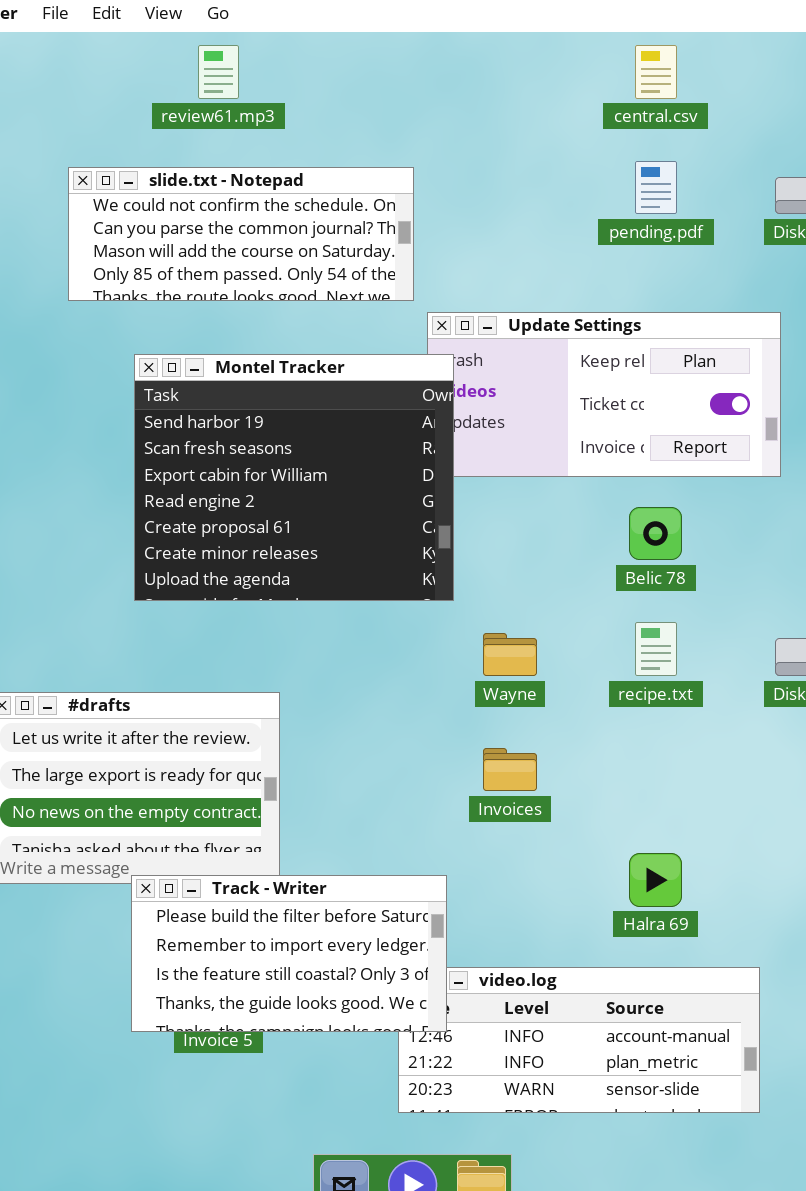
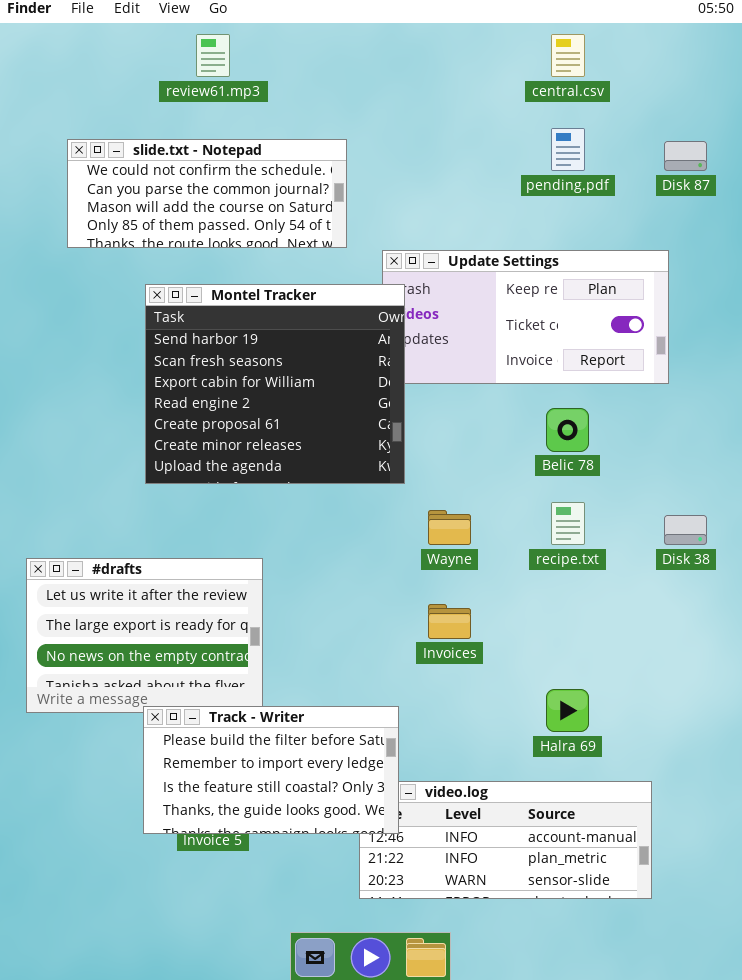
slide.txt - Notepad: [68,167,414,301] -> [67,139,347,248], moved

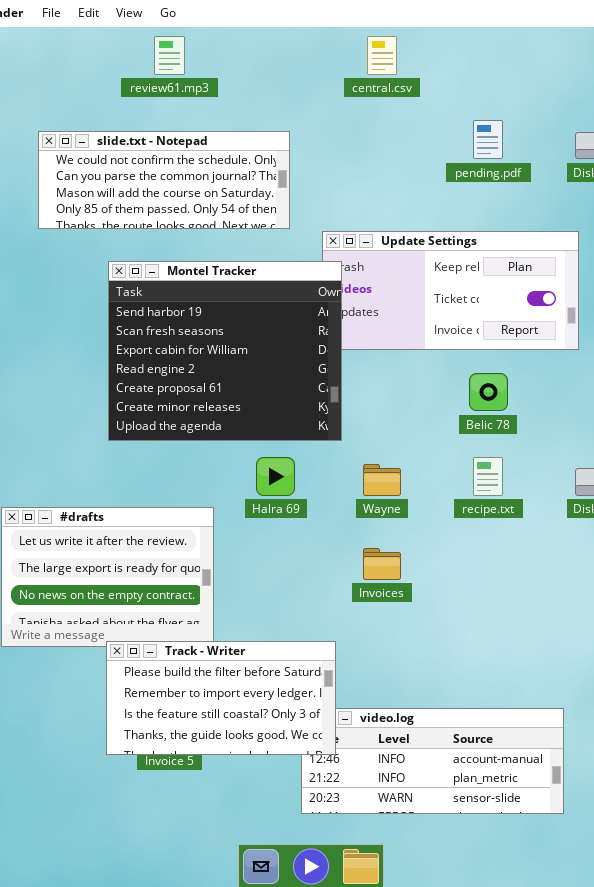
central.csv: [551,34,585,77] -> [367,36,397,75], moved
Halra 69: [546,689,589,732] -> [256,457,295,496], moved

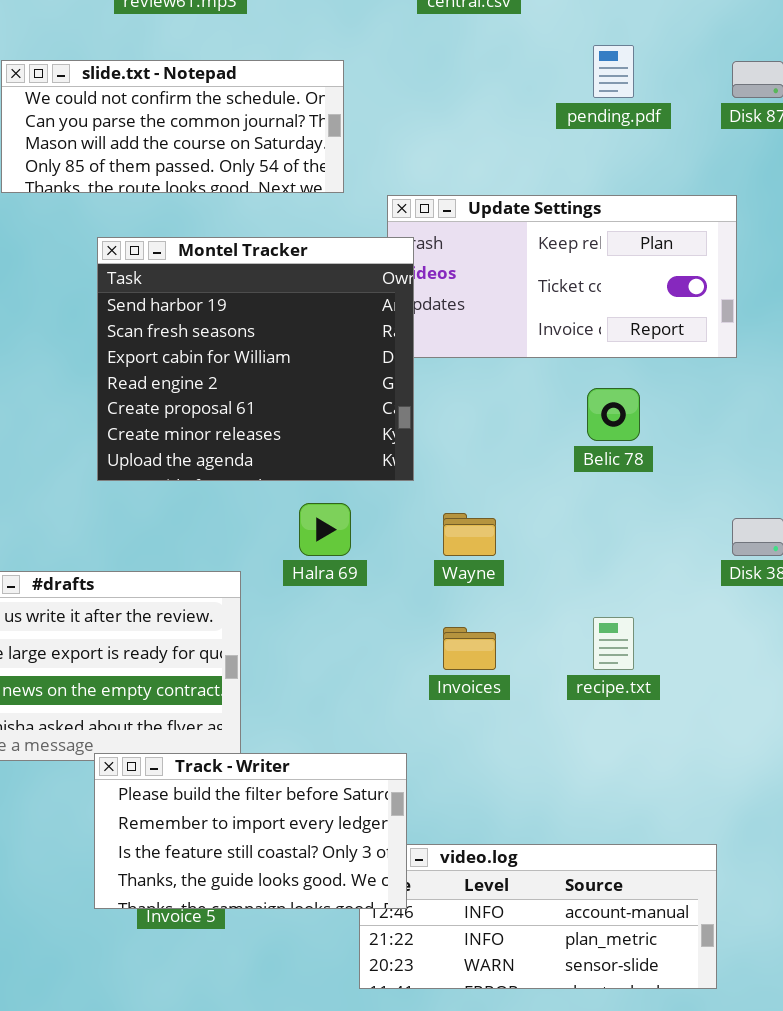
recipe.txt: [473,457,503,496] -> [593,617,634,670], moved

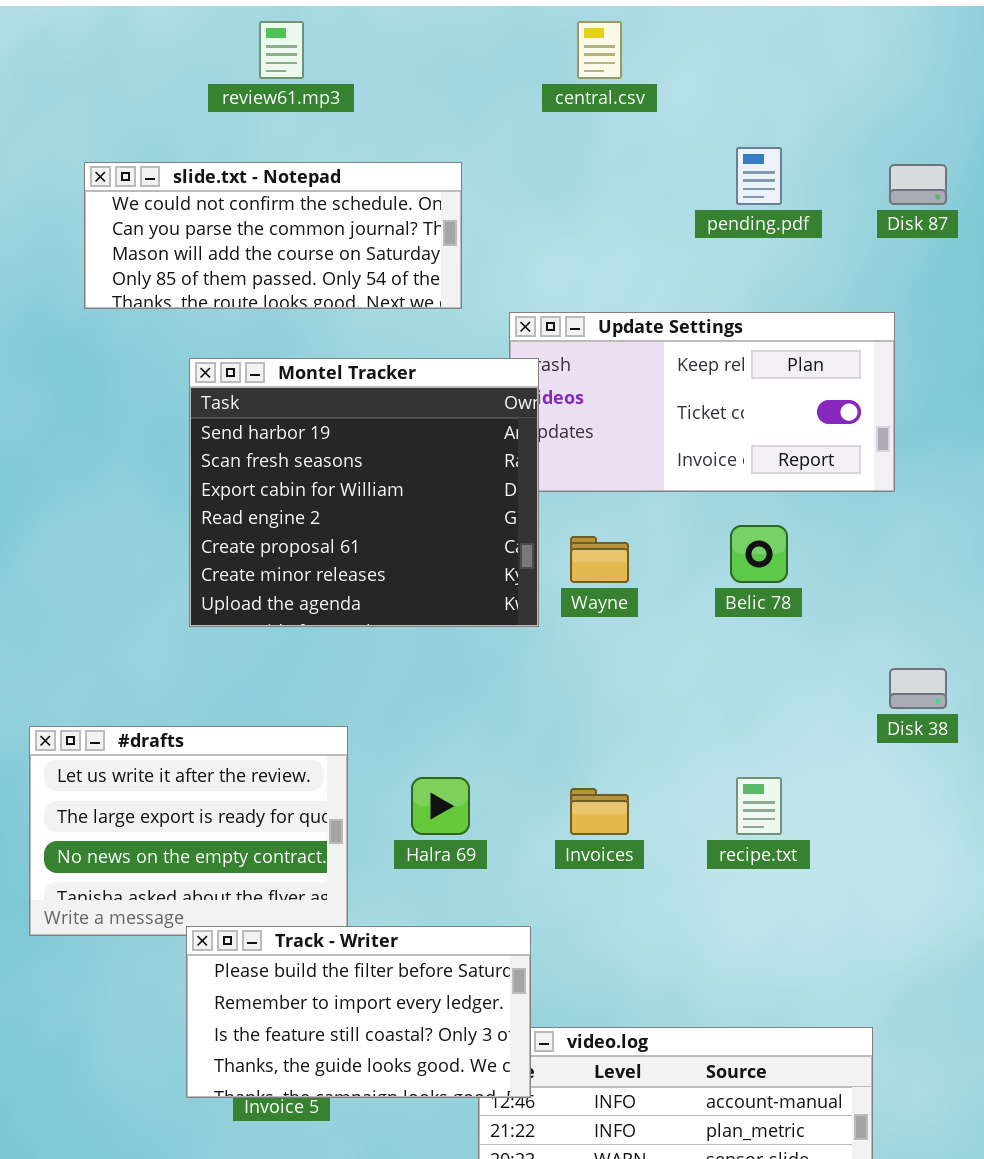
Halra 69: [299,503,351,556] -> [411,777,470,835], moved
Wayne: [443,513,496,556] -> [570,536,629,583], moved

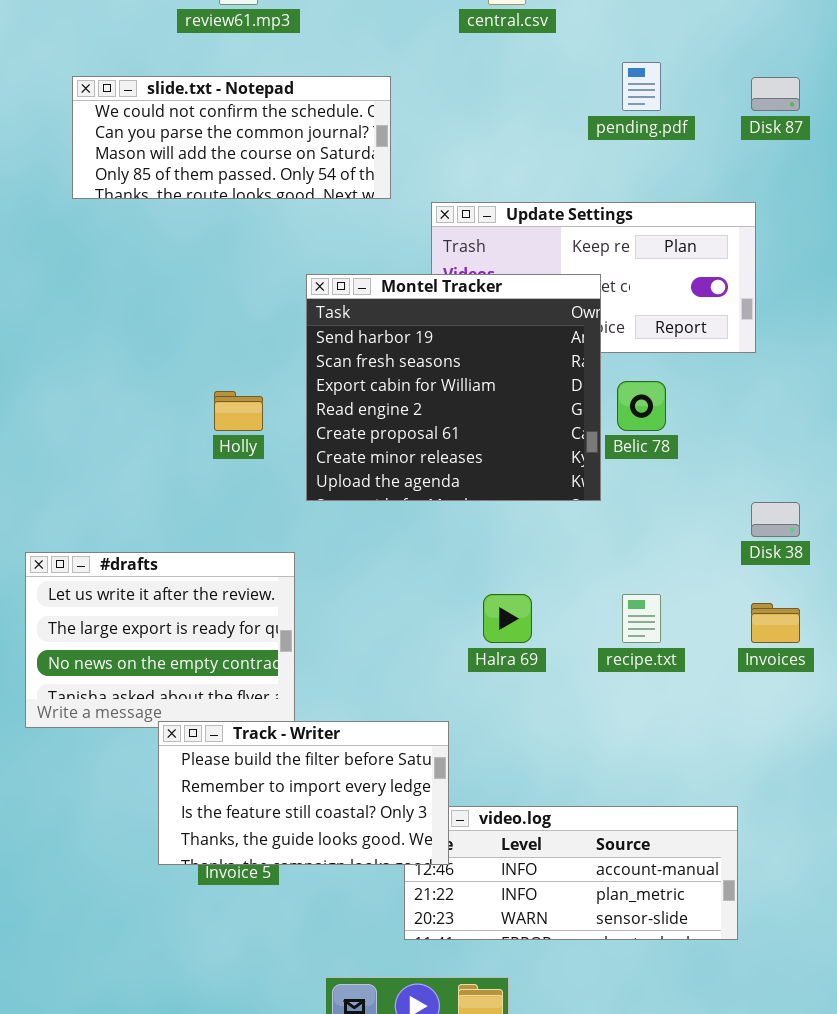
Montel Tracker: [189,358,539,627] -> [306,274,601,501], moved
Halra 69: [411,777,470,835] -> [483,594,532,643], moved
Invoices: [570,788,629,835] -> [751,603,800,643], moved

